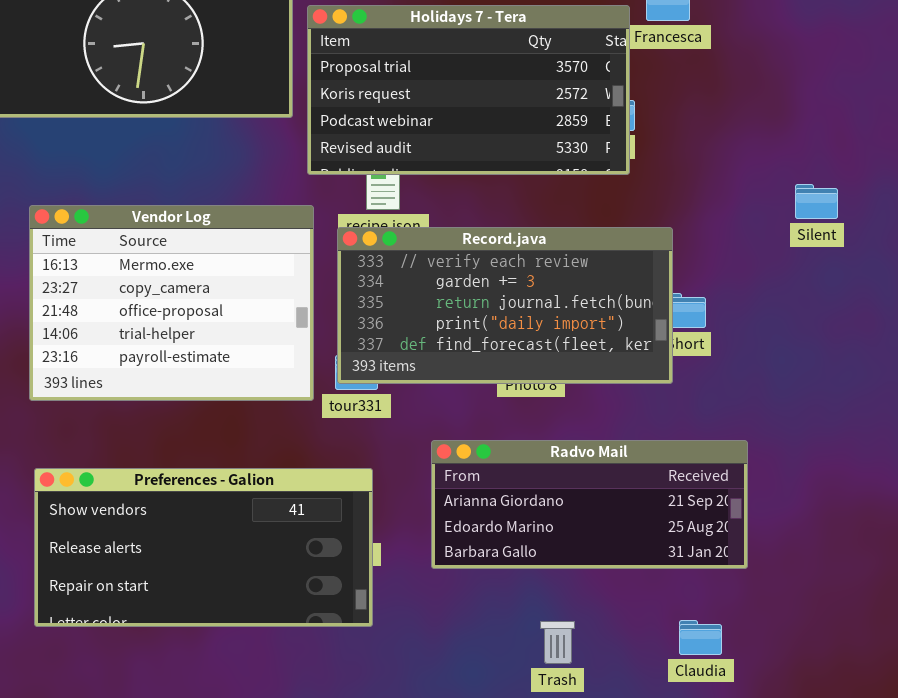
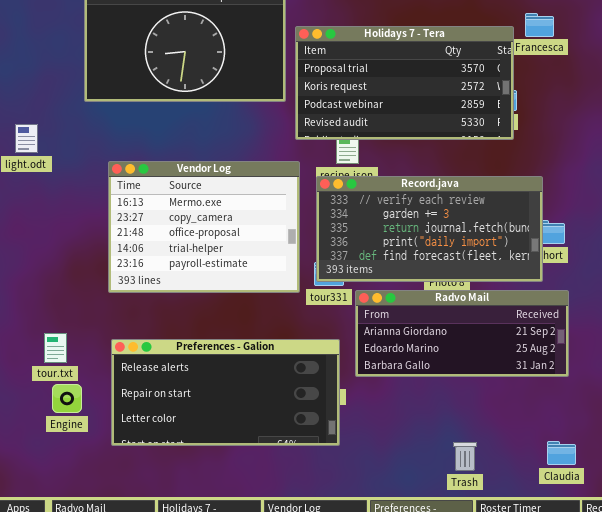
Radvo Mail: [431,440,748,569] -> [355,290,569,377], moved
Preferences - Galion: [34,468,373,627] -> [111,339,340,446], scrolled down 1 row

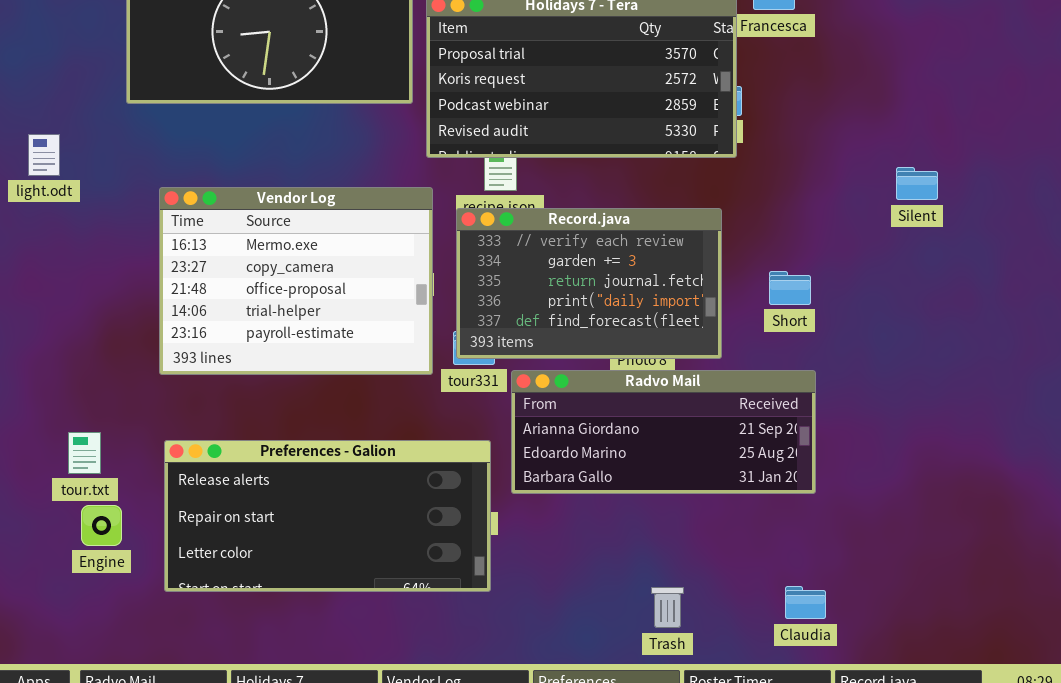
Record.java: [316,176,543,282] -> [456,208,722,359], resized

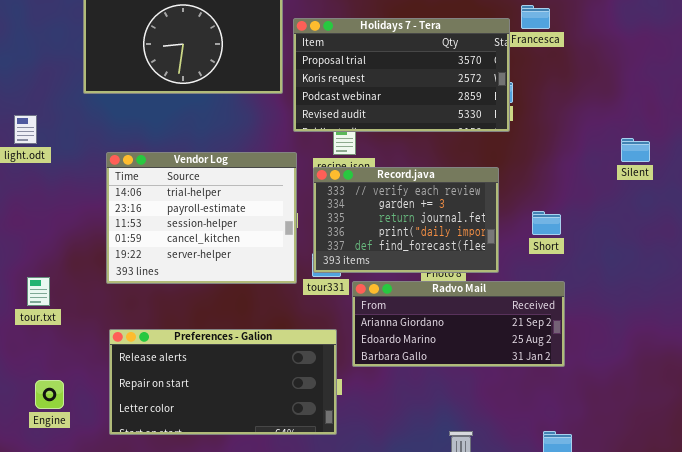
Vendor Log: [159,187,433,375] -> [106,152,297,284], scrolled down 3 rows
tour.txt: [68,432,101,474] -> [27,277,50,306], moved
Engine: [81,505,122,546] -> [35,380,64,409], moved

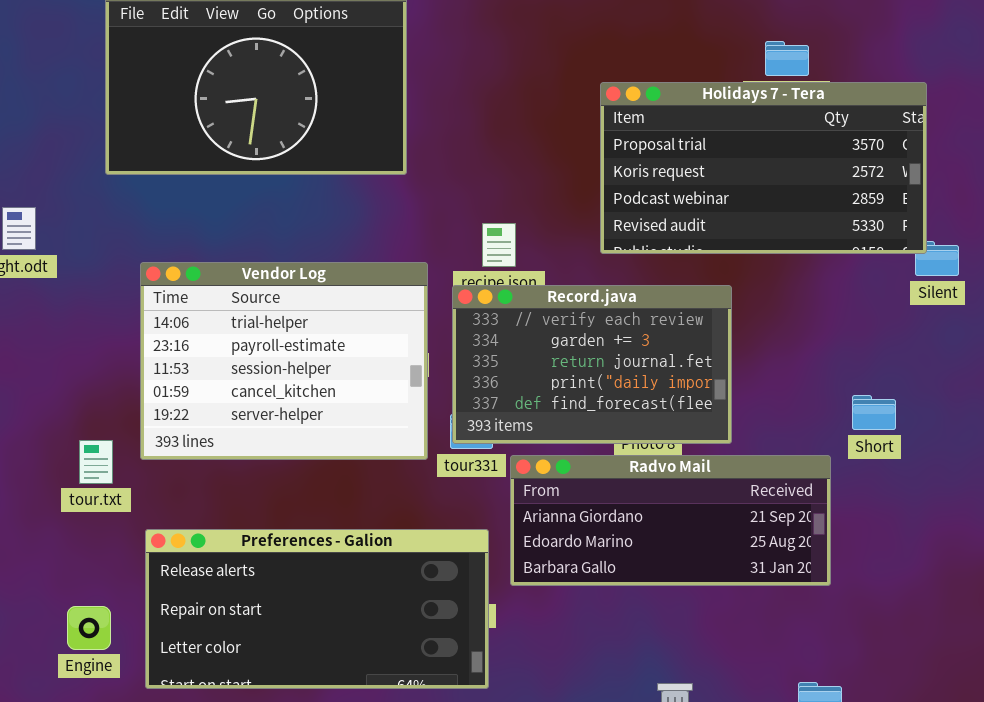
Holidays 7 - Tera: [293,18,510,132] -> [600,82,927,254], moved
Short: [532,211,561,235] -> [852,395,896,430], moved
tour.txt: [27,277,50,306] -> [79,440,113,484], moved
Engine: [35,380,64,409] -> [67,606,111,650], moved

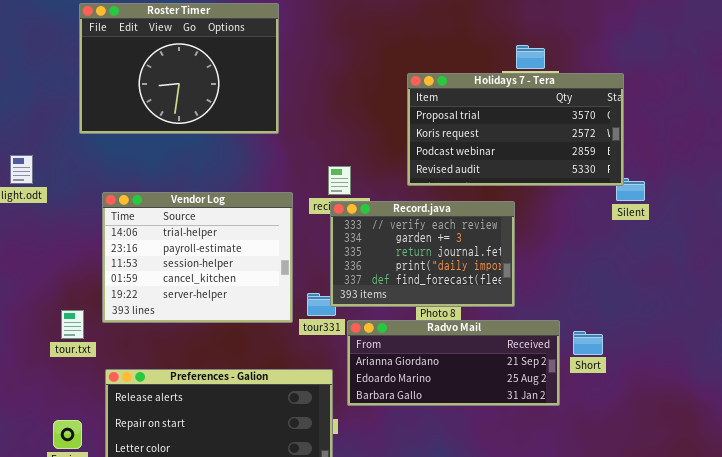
Record.java: [452,285,732,444] -> [330,201,515,307], moved
Short: [852,395,896,430] -> [573,331,603,355], moved

